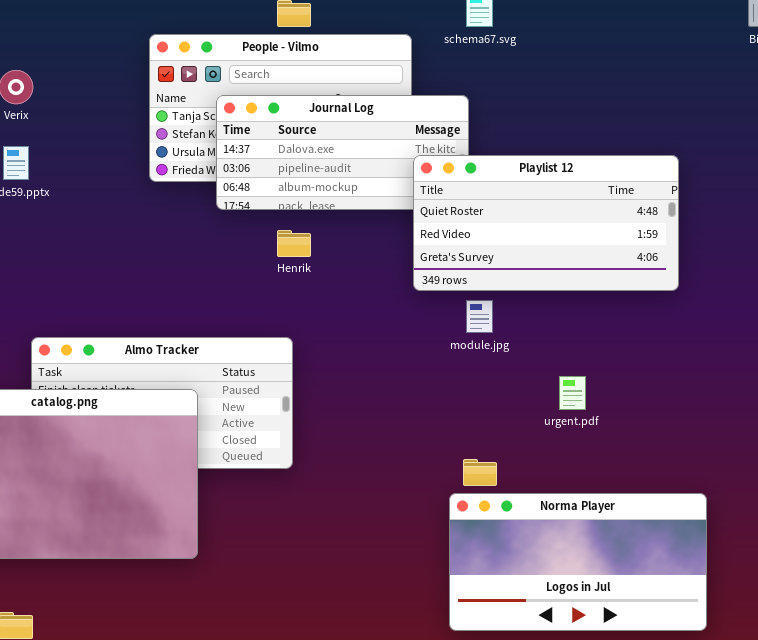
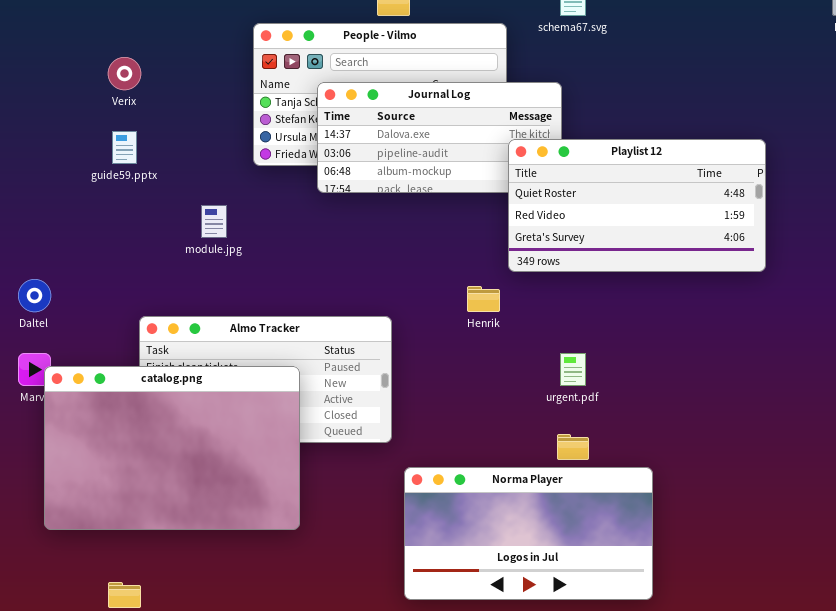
Henrik: [277,230,311,257] -> [467,286,500,312], moved
module.jpg: [466,300,493,333] -> [201,205,227,238], moved
urgent.pdf: [559,376,586,410] -> [560,353,586,386], moved
Norma Player: [449,493,707,631] -> [404,467,653,600], moved

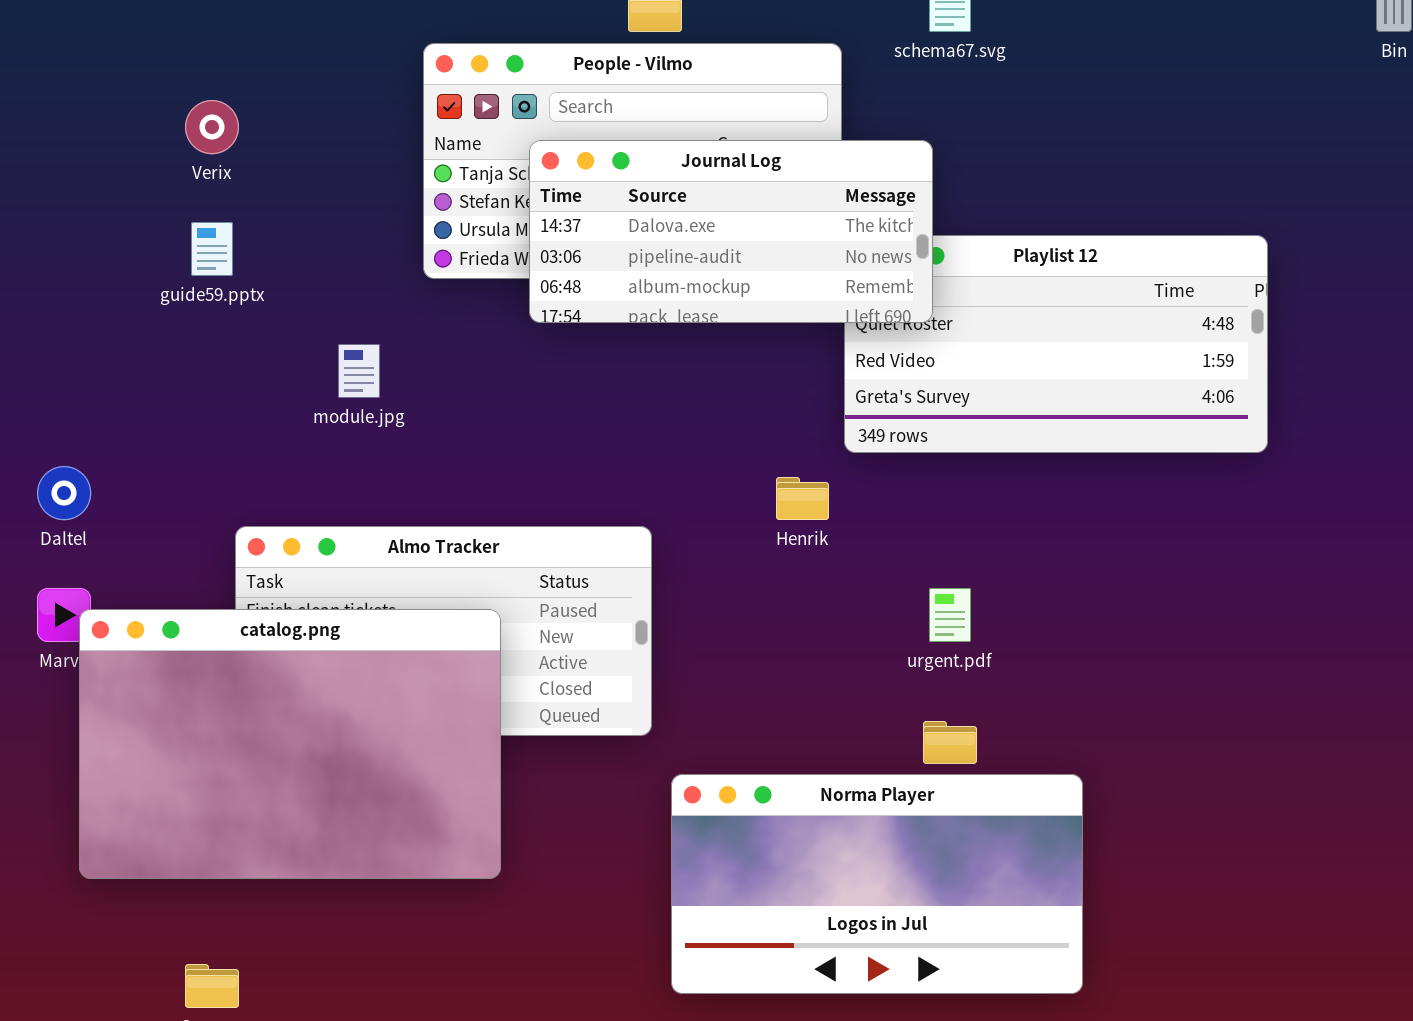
Journal Log: [317,82,562,193] -> [529,140,933,323], raised

